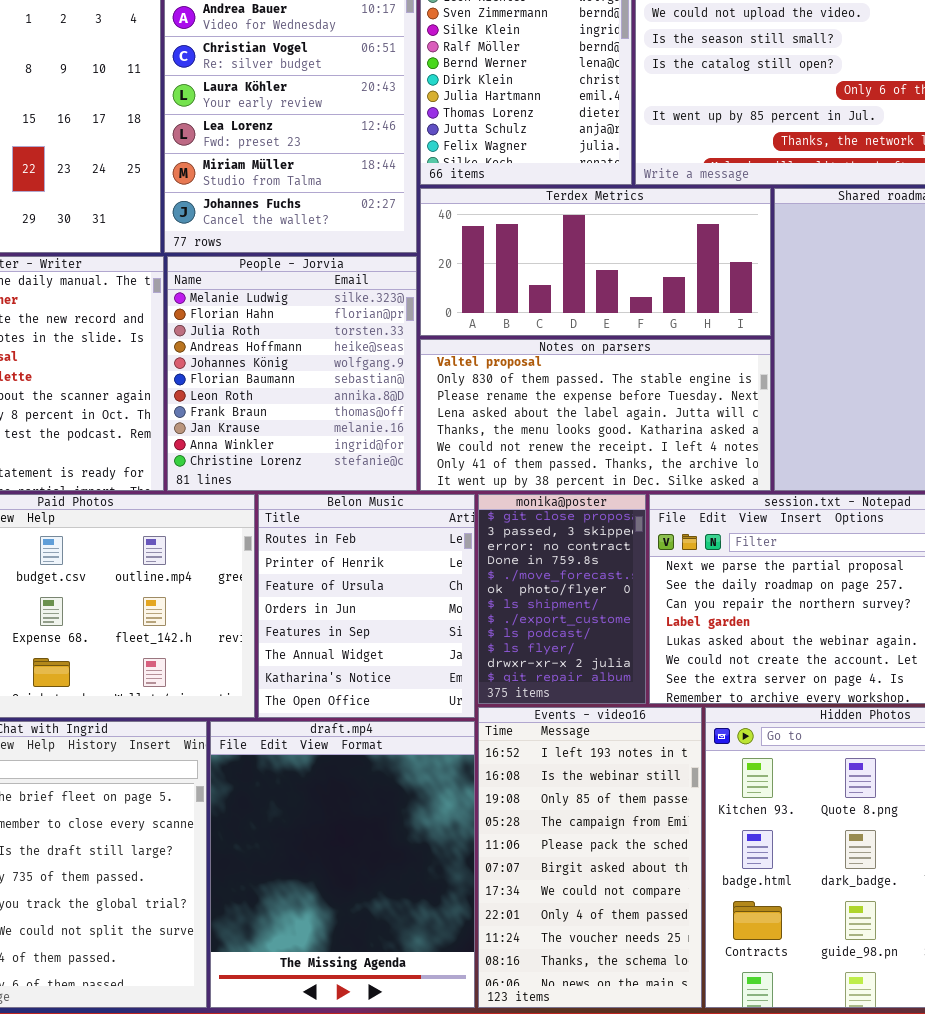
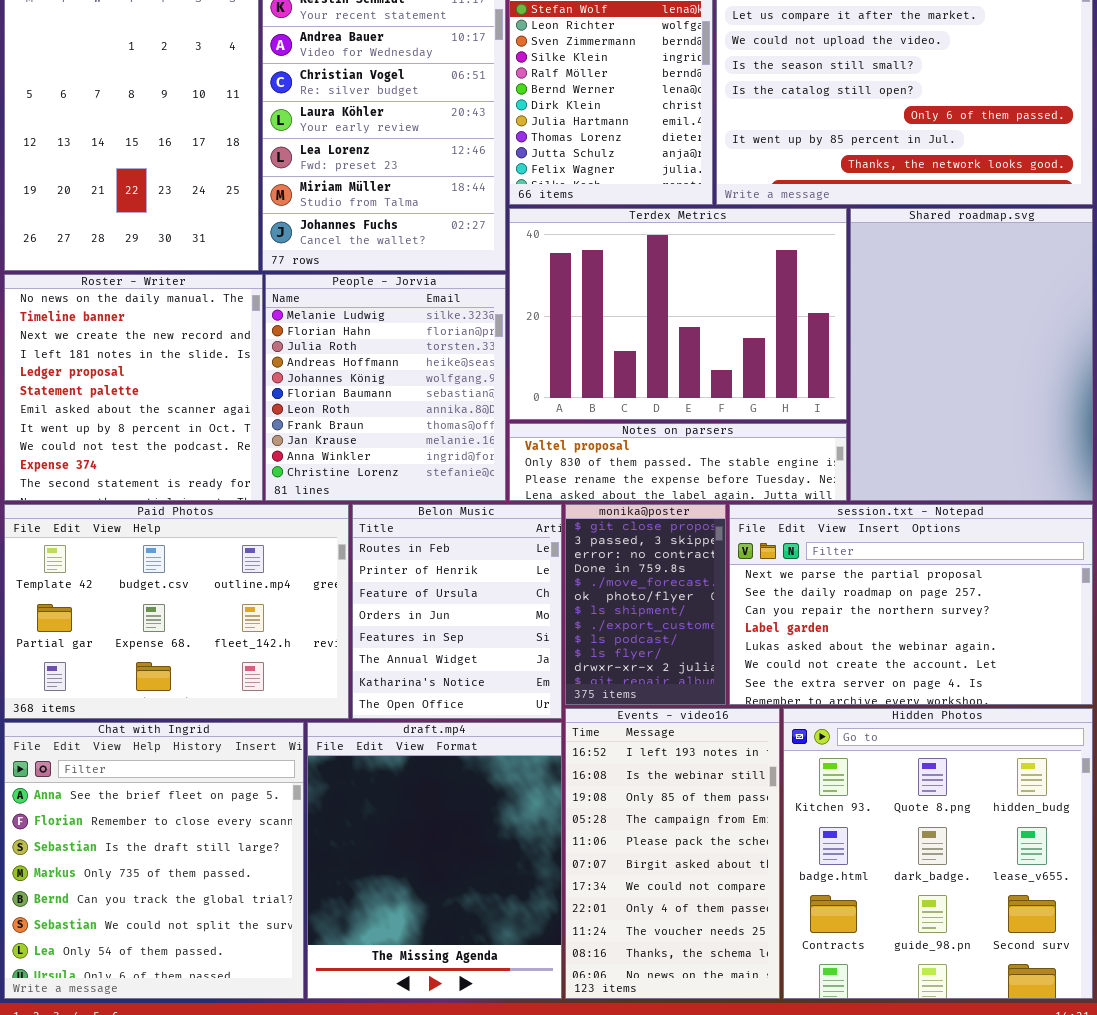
Terdex Metrics: [420,188,771,336] -> [509,208,847,420], resized
Notes on parsers: [420,339,771,491] -> [509,423,847,501], resized

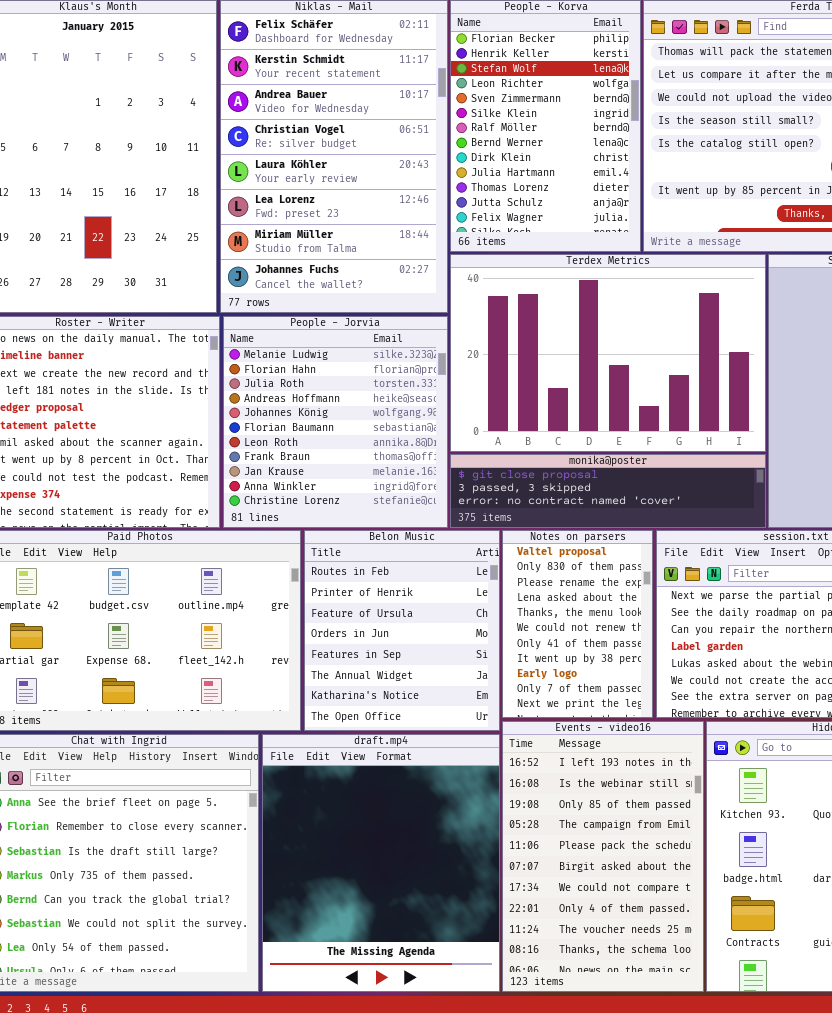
Notes on parsers: [509,423,847,501] -> [502,530,653,718], moved, resized
monika@poster: [565,504,726,705] -> [450,454,766,528], moved, resized

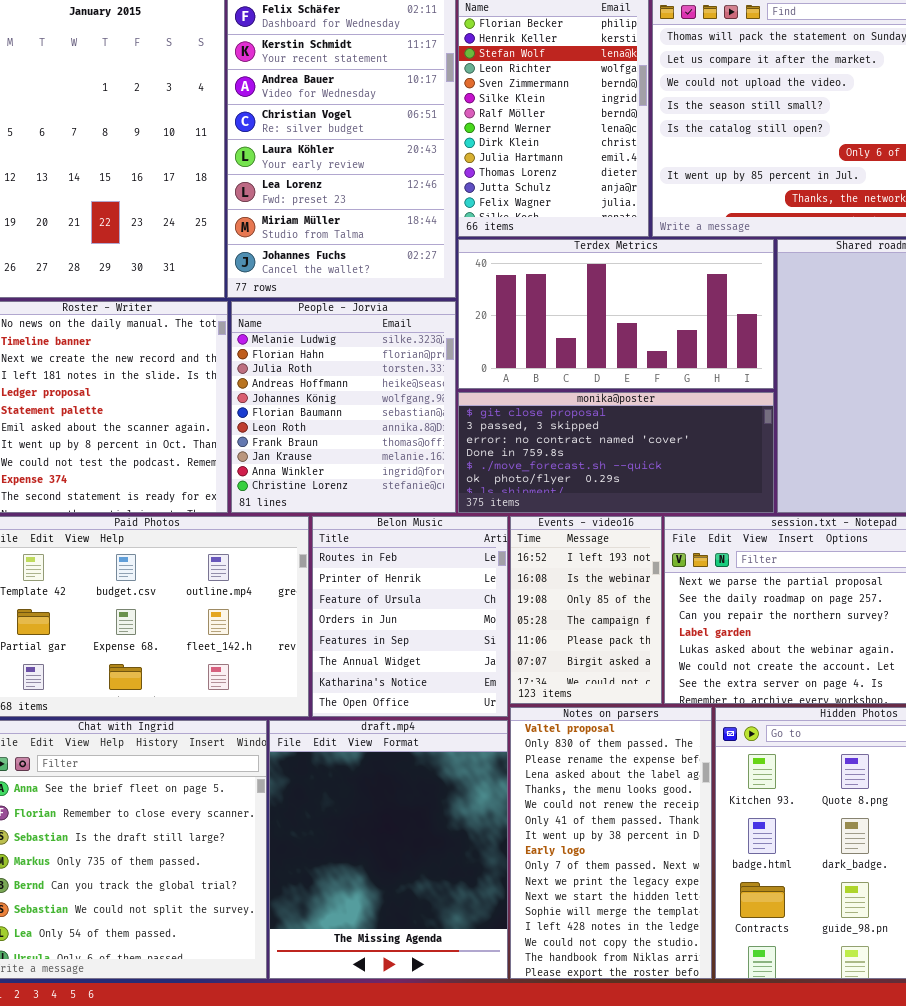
Terdex Metrics: [450,254,766,452] -> [458,239,774,389], resized
monika@poster: [450,454,766,528] -> [458,392,774,513], resized
Notes on parsers: [502,530,653,718] -> [510,707,712,979], moved, resized
Events - video16: [502,721,704,992] -> [510,516,662,704], moved, resized

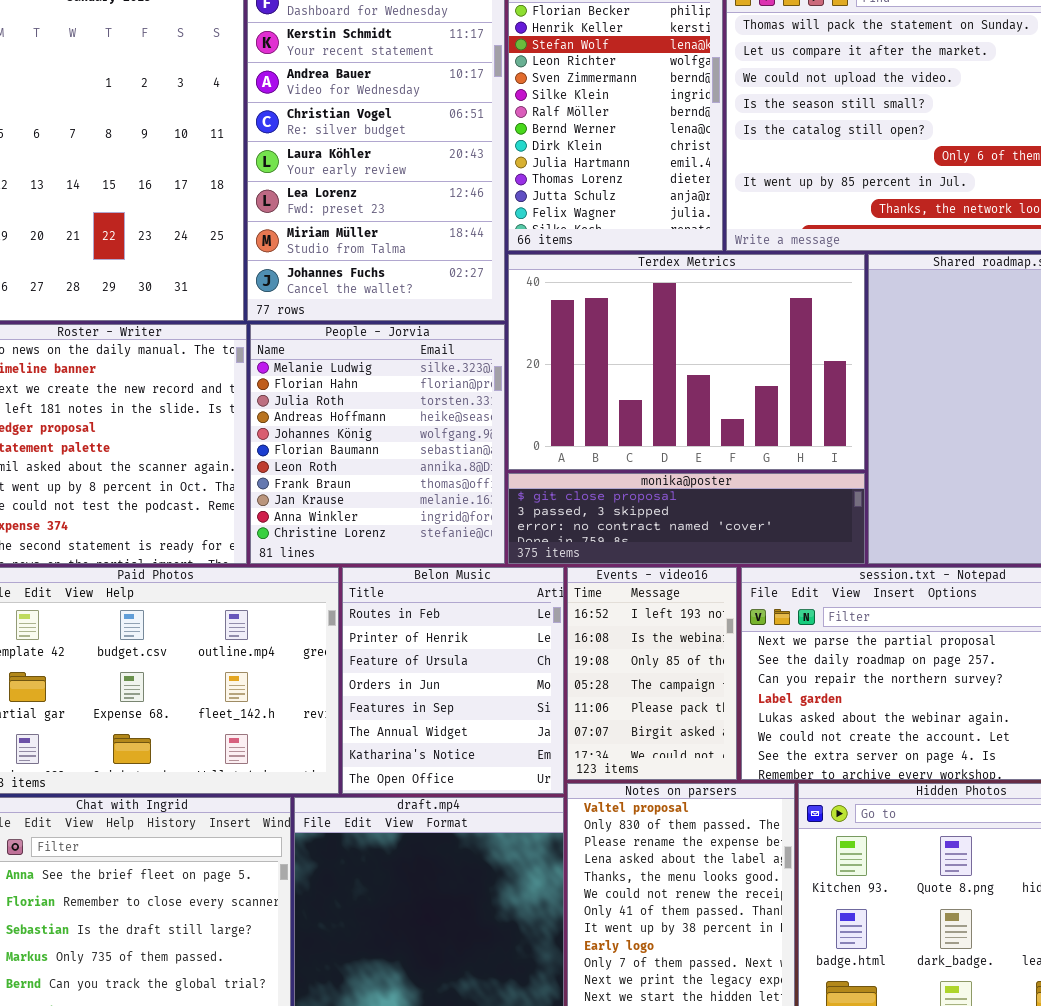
Terdex Metrics: [458,239,774,389] -> [508,254,865,470], resized
monika@poster: [458,392,774,513] -> [508,473,865,564], resized

